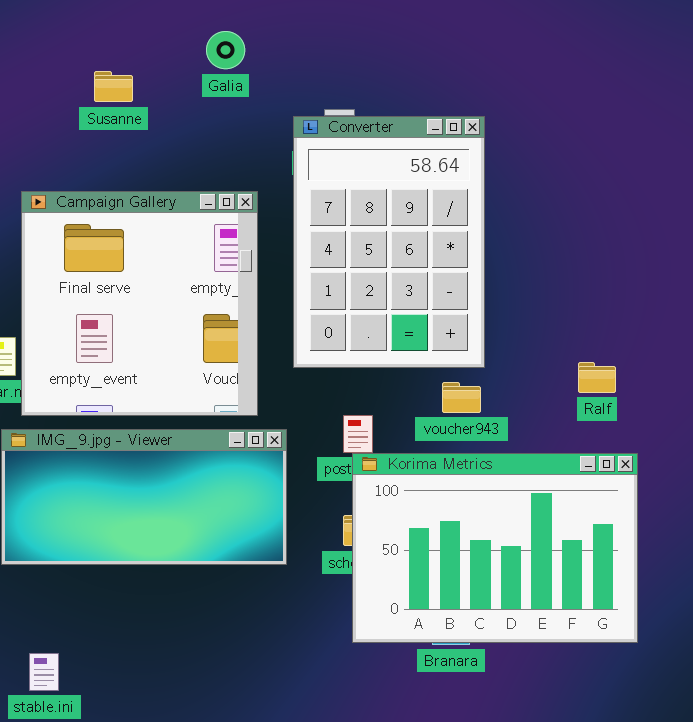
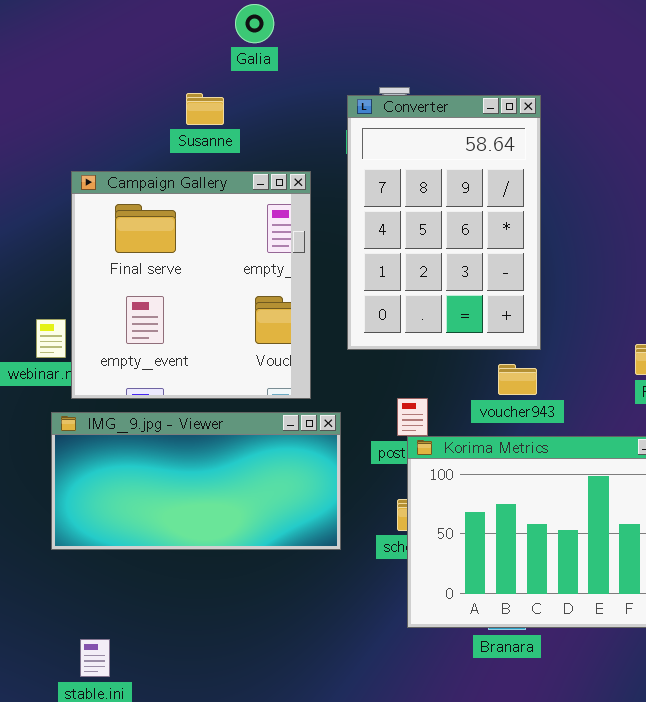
Galia: [206,31,245,69] -> [235,4,274,43], moved
Susanne: [94,71,133,102] -> [186,93,224,125], moved

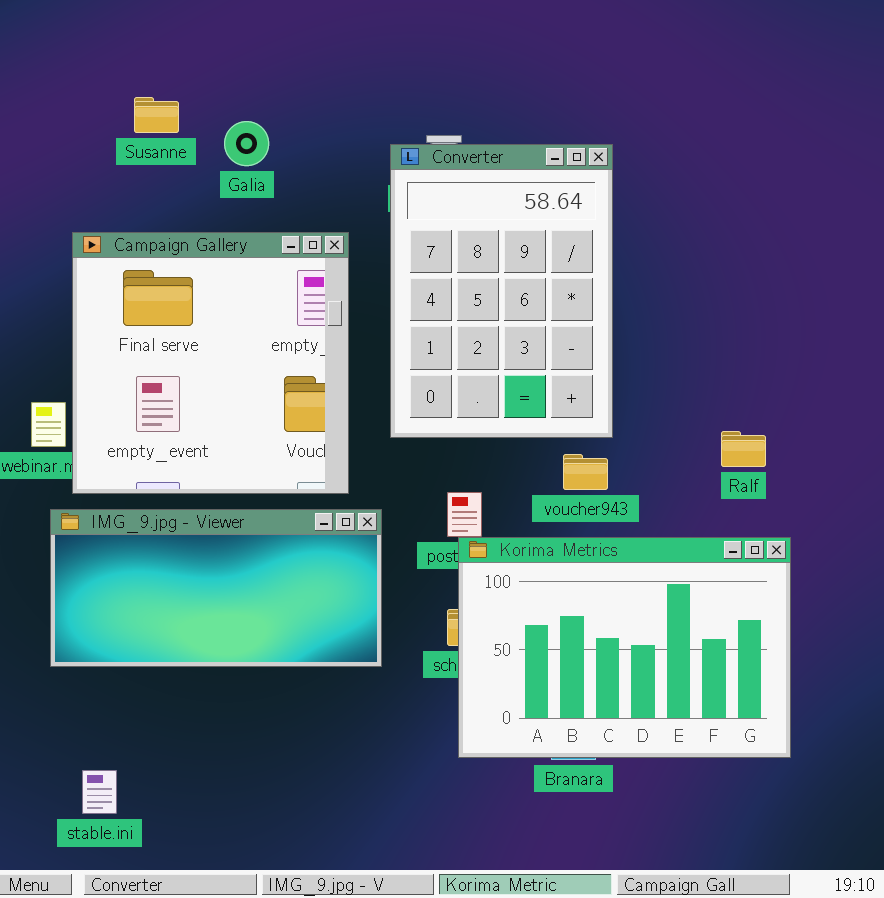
Galia: [235,4,274,43] -> [224,121,269,166], moved
Susanne: [186,93,224,125] -> [134,97,179,133], moved

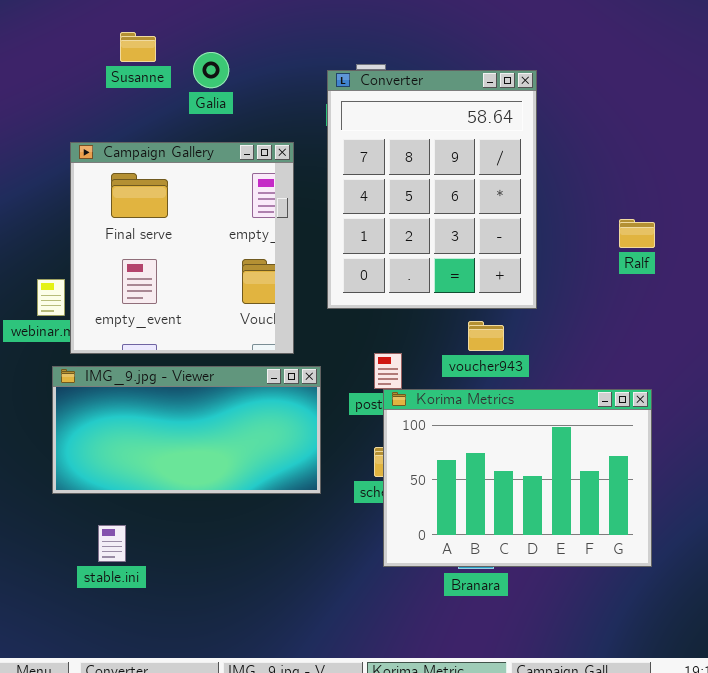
Converter: [390,144,613,438] -> [327,70,537,309], resized
Ralf: [721,431,766,467] -> [619,219,655,248], moved
stable.ini: [82,770,117,814] -> [98,525,126,562], moved

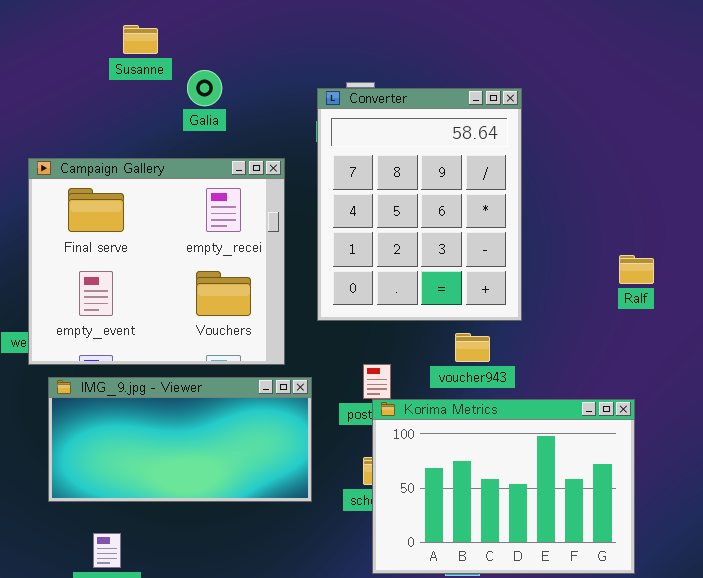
Susanne: [120,32,156,62] -> [123,25,158,54], moved
Campaign Gallery: [70,142,294,354] -> [28,158,285,365], resized
Ralf: [619,219,655,248] -> [619,255,654,284], moved

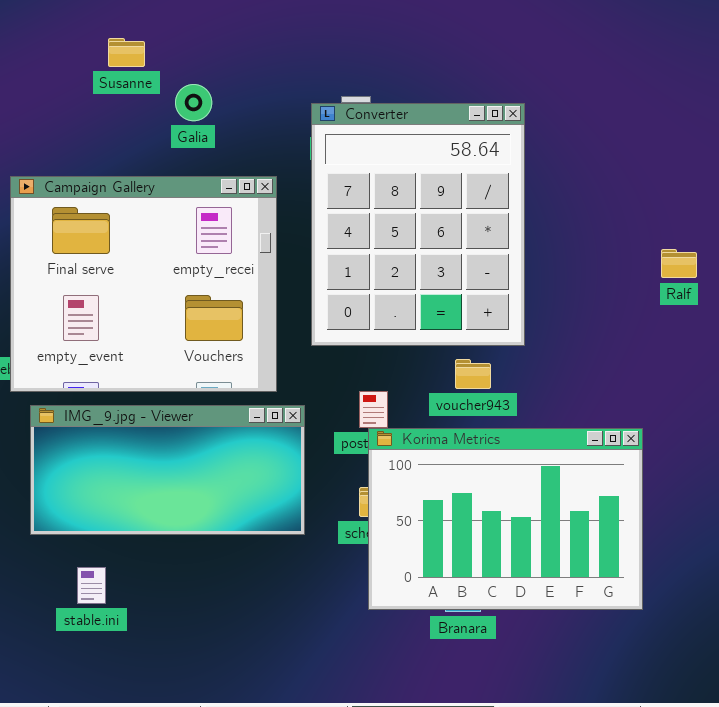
Ralf: [619,255,654,284] -> [661,249,697,278], moved

